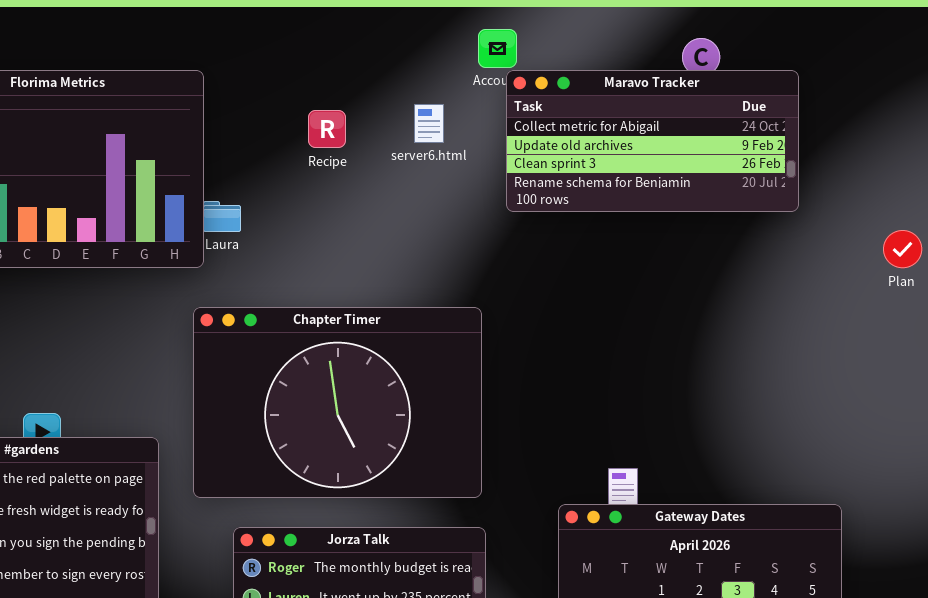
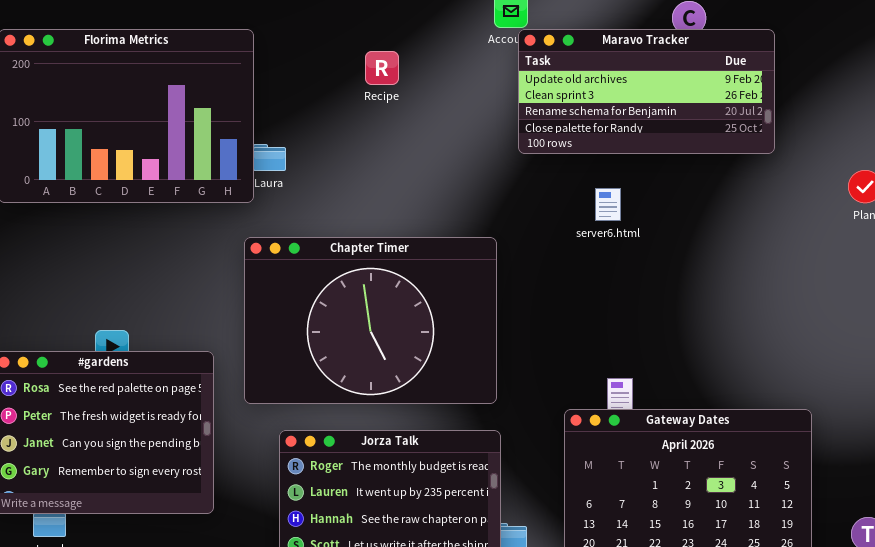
Maravo Tracker: [506,70,799,212] -> [518,29,775,154], scrolled down 1 row
server6.html: [414,104,444,143] -> [595,188,621,221], moved
Recipe: [308,110,346,148] -> [365,51,399,85], moved

